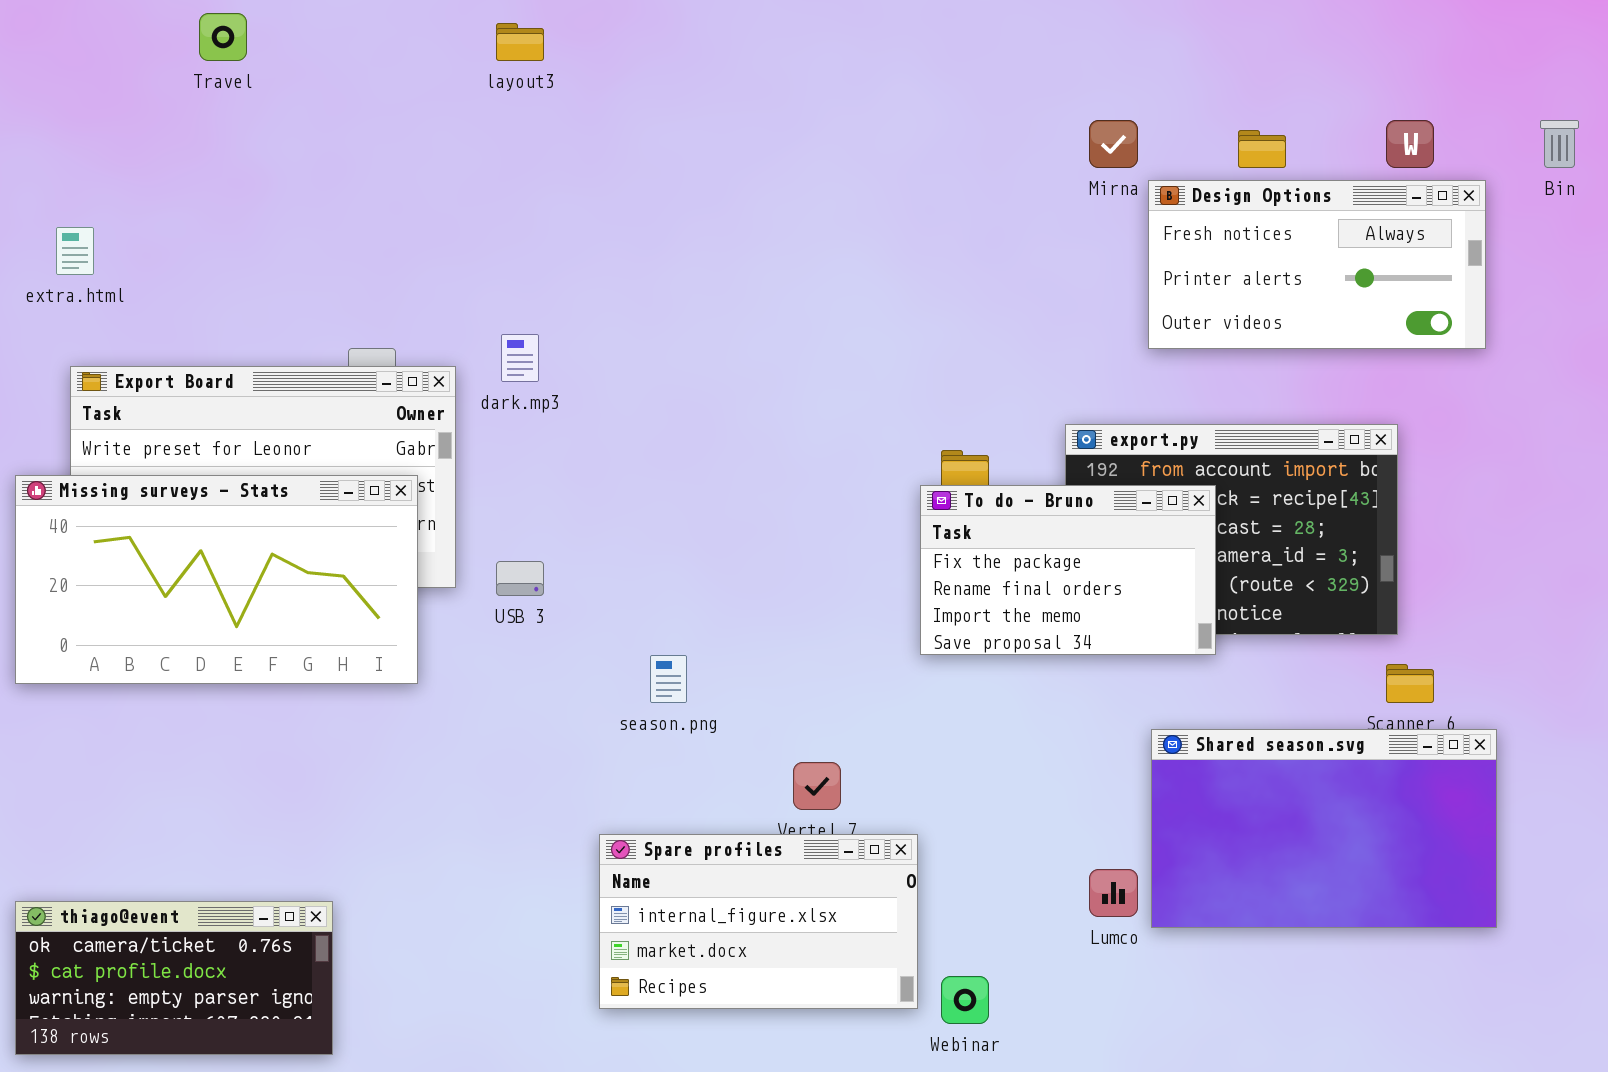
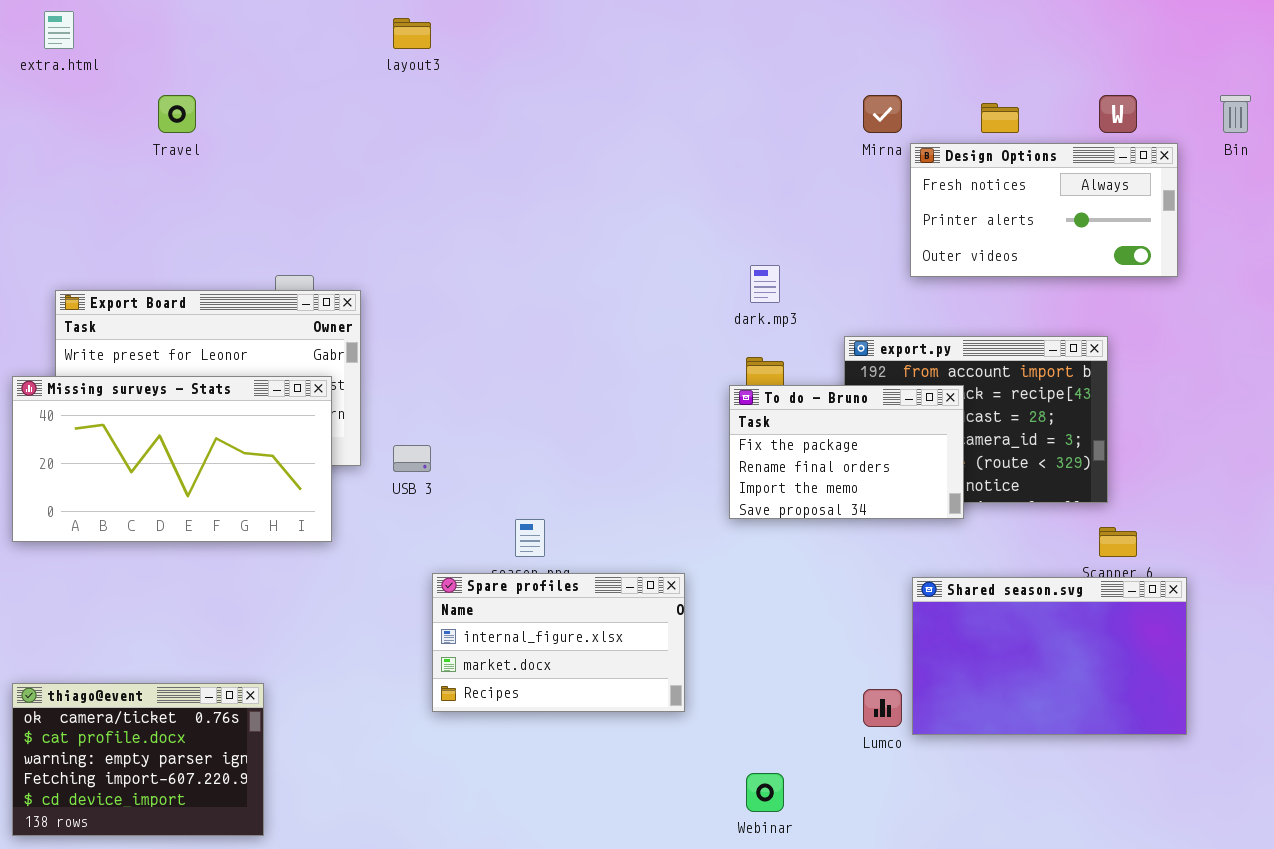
Travel: [199,13,247,61] -> [158,95,196,133], moved
extra.html: [56,227,94,275] -> [44,11,74,49], moved
dark.mp3: [501,334,539,382] -> [750,265,780,303], moved
Spare profiles: [599,834,918,1009] -> [432,573,685,712], moved
thiago@event: [15,901,333,1055] -> [12,683,264,836], resized

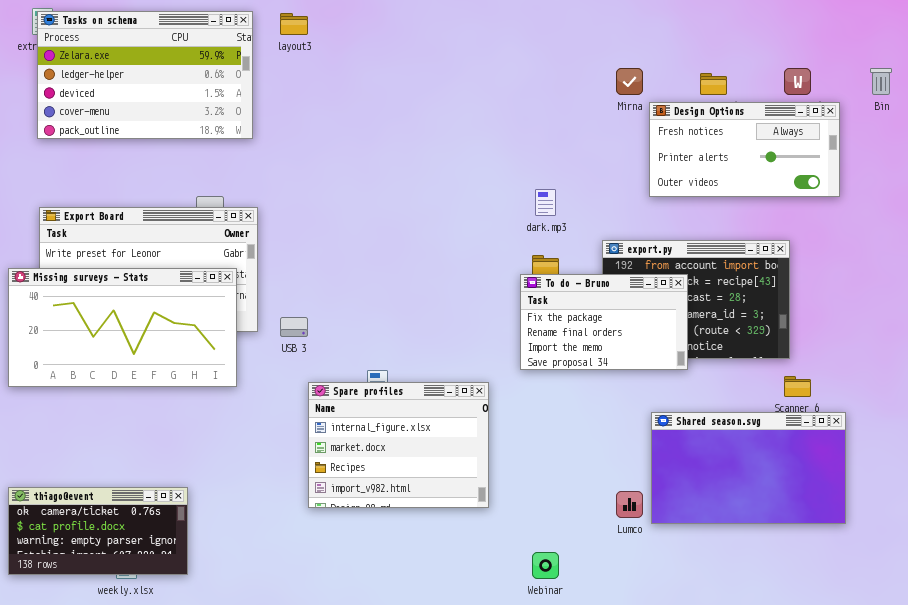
Tasks on schema: none -> [37,11,253,139], opened
Spare profiles: [432,573,685,712] -> [308,382,489,508], resized
thiago@event: [12,683,264,836] -> [8,487,188,575], resized

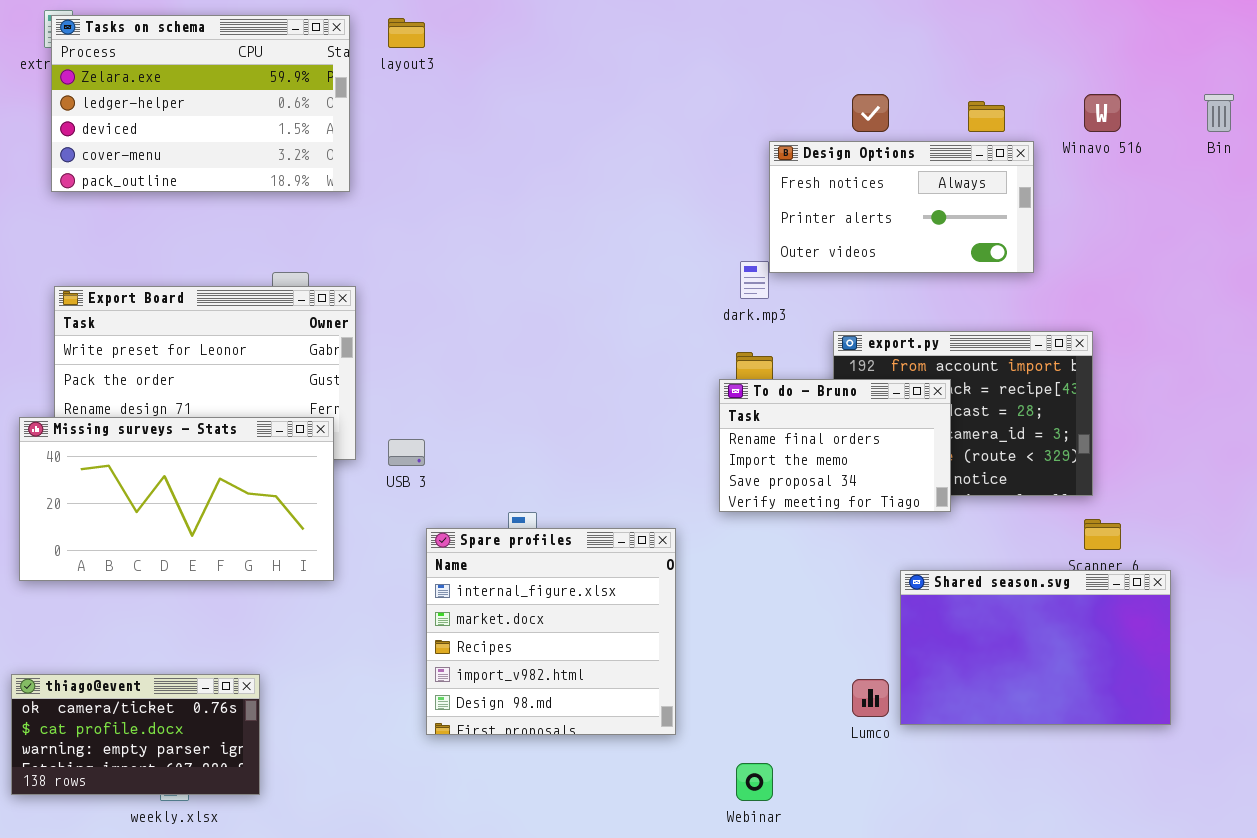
Design Options: [649,102,840,197] -> [769,141,1034,273], moved
Missing surveys - Stats: [8,268,237,387] -> [19,417,334,581], moved
To do - Bruno: [520,274,688,370] -> [719,379,951,512], scrolled down 1 row
Spare profiles: [308,382,489,508] -> [426,528,676,735], resized

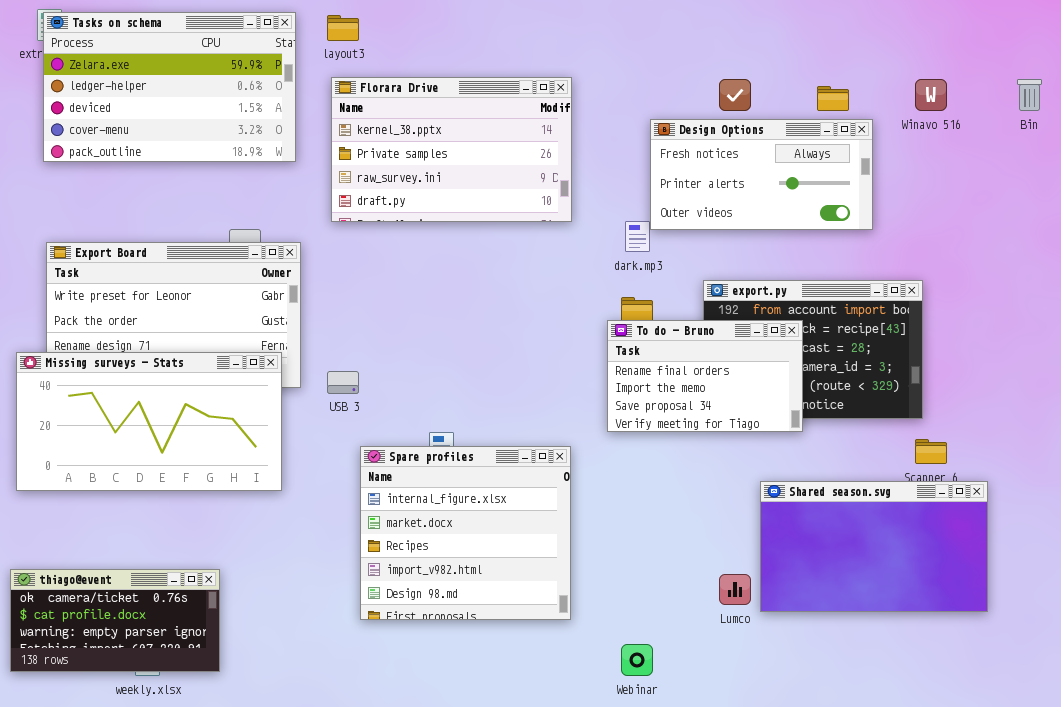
Florara Drive: none -> [331,77,572,222], opened

